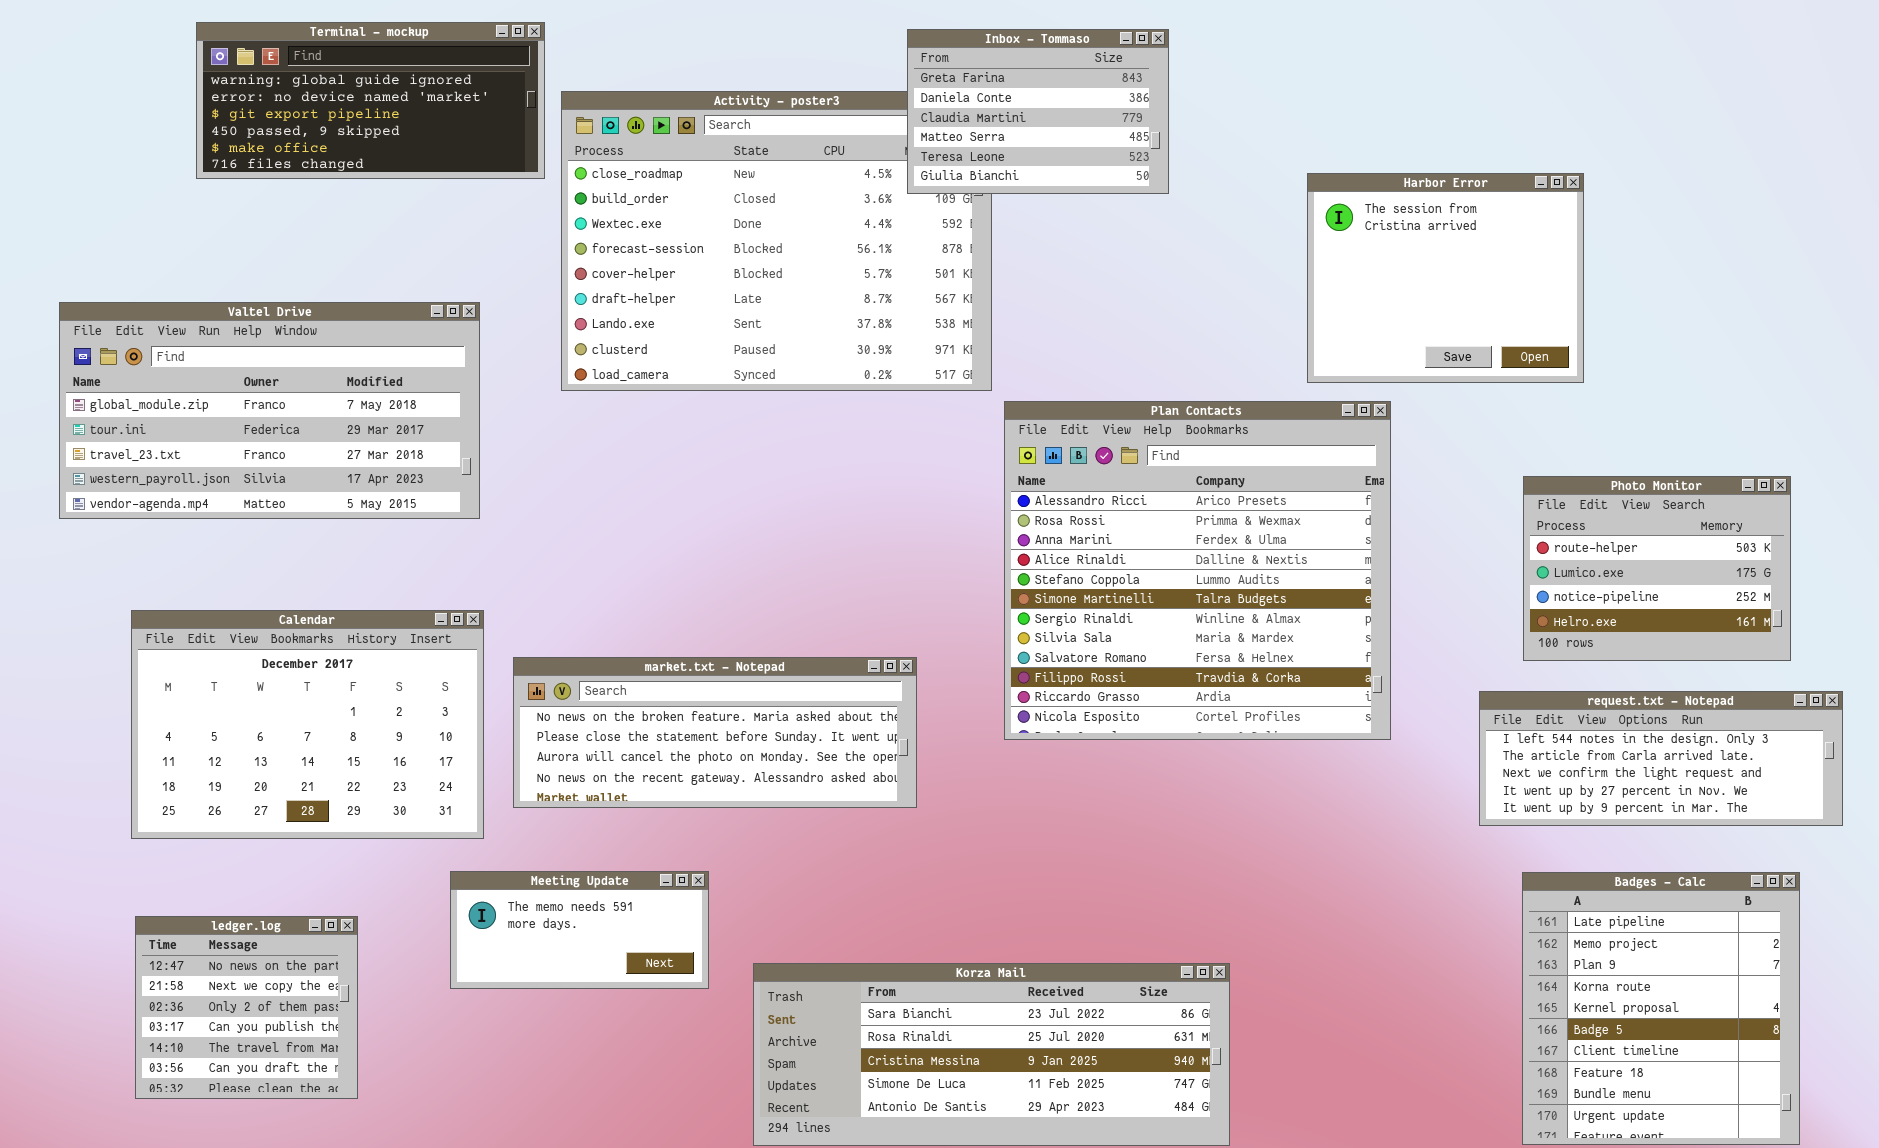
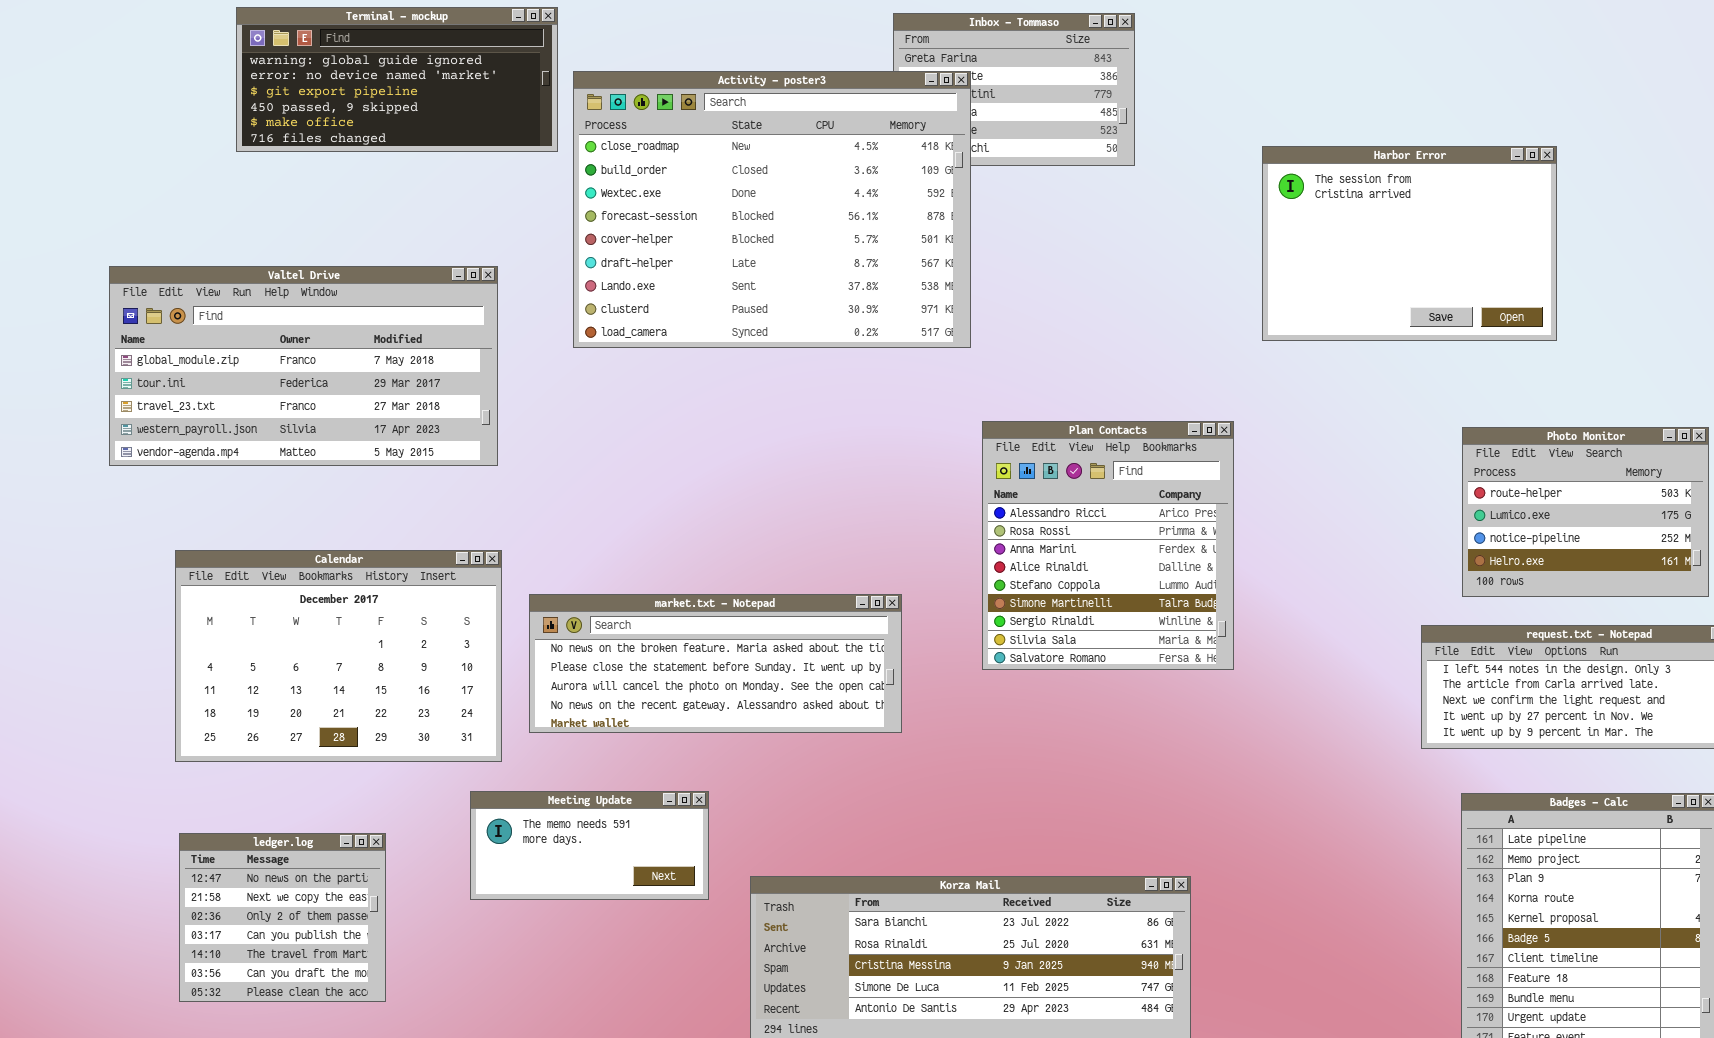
Activity - poster3: [561,91,992,391] -> [573,71,971,348], raised
Harbor Error: [1307,173,1584,383] -> [1262,146,1557,341], resized
Plan Contacts: [1004,401,1391,740] -> [982,421,1234,670], resized

